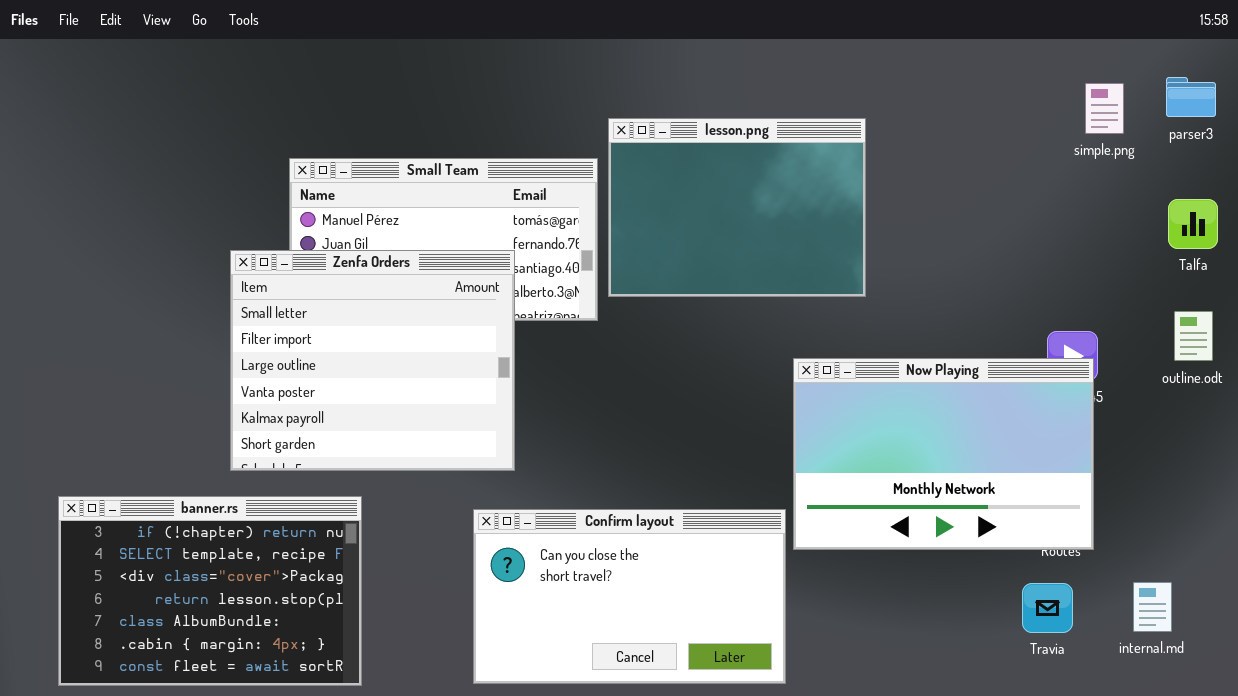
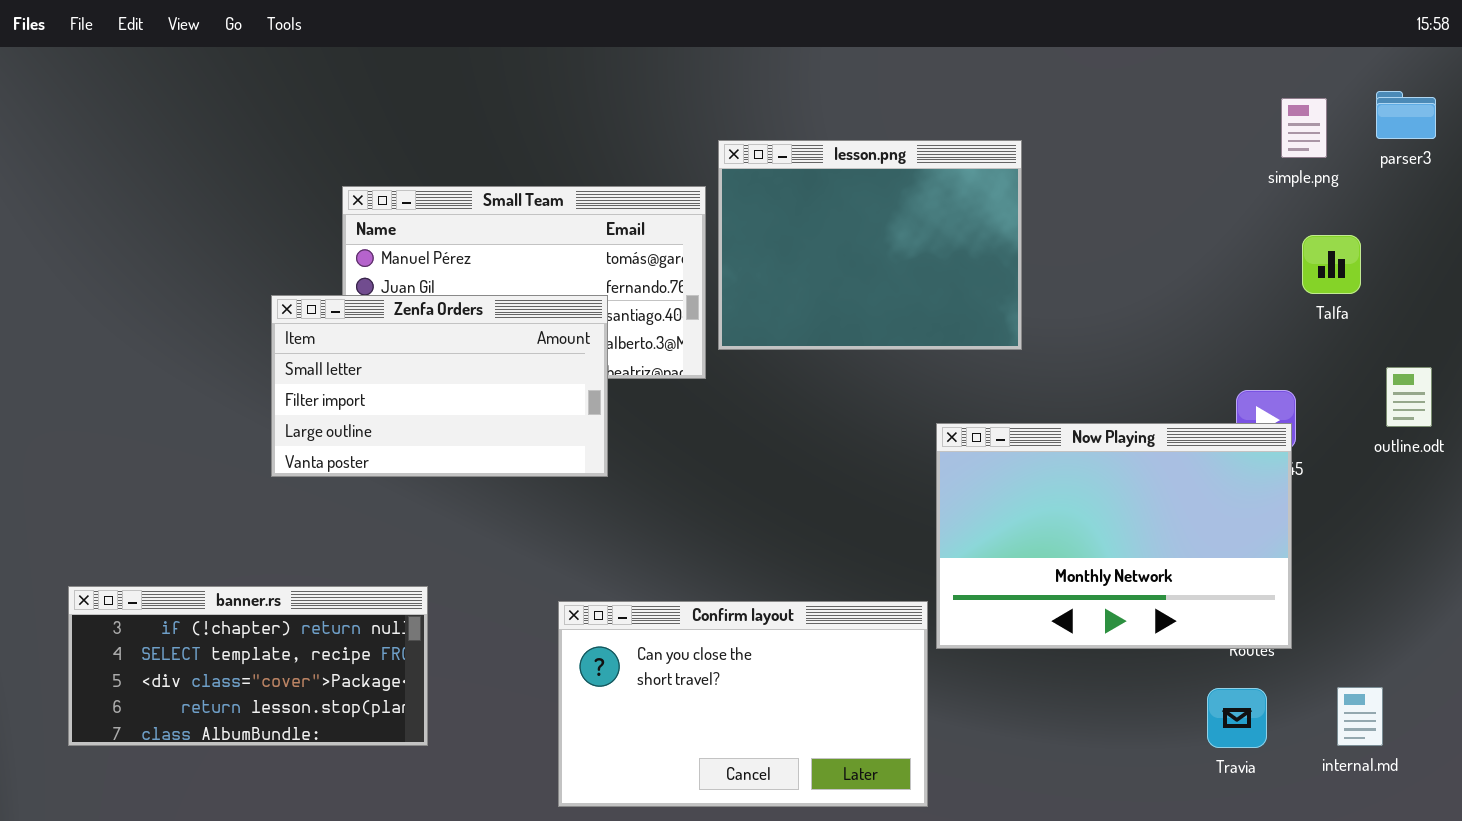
Talfa: [1168,199,1218,249] -> [1302,235,1361,294], moved
Zenfa Orders: [230,250,515,471] -> [271,295,608,477], resized
banner.rs: [58,496,362,686] -> [68,586,428,746], resized

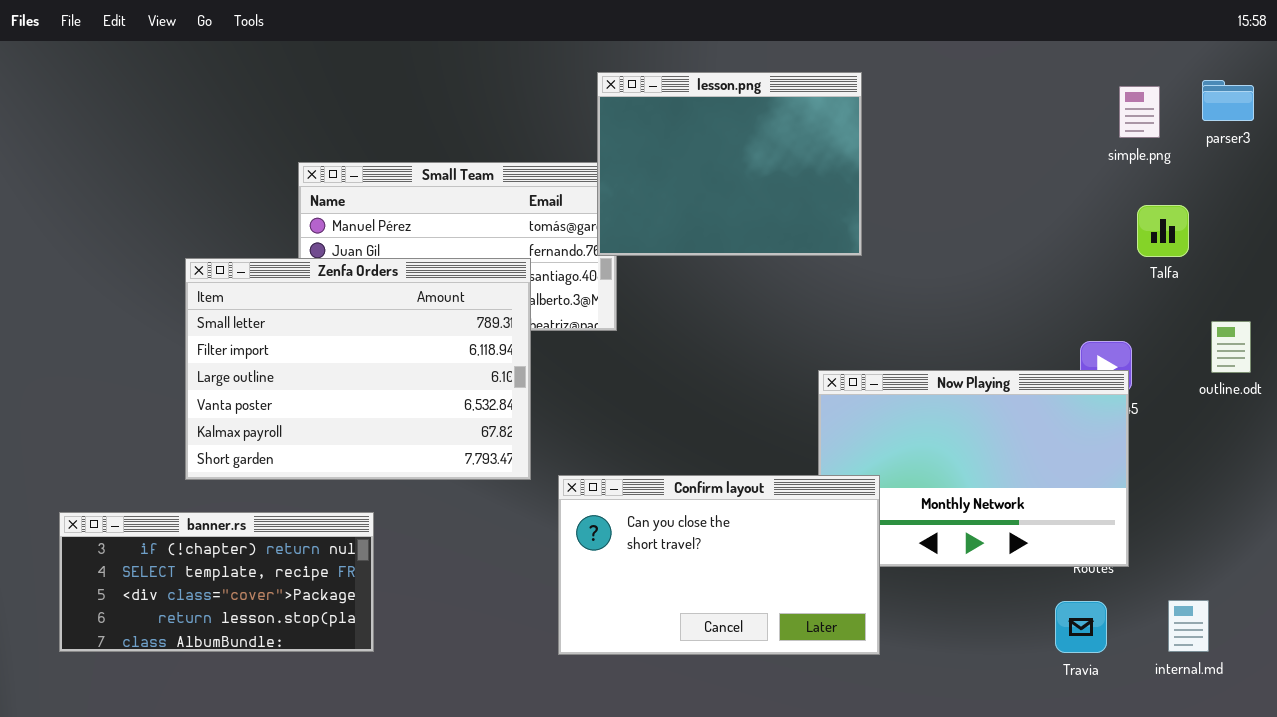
lesson.png: [718,140,1022,350] -> [597,72,862,256], moved
Zenfa Orders: [271,295,608,477] -> [185,258,531,480], resized
Confirm layout: [558,601,928,807] -> [558,475,880,655], moved

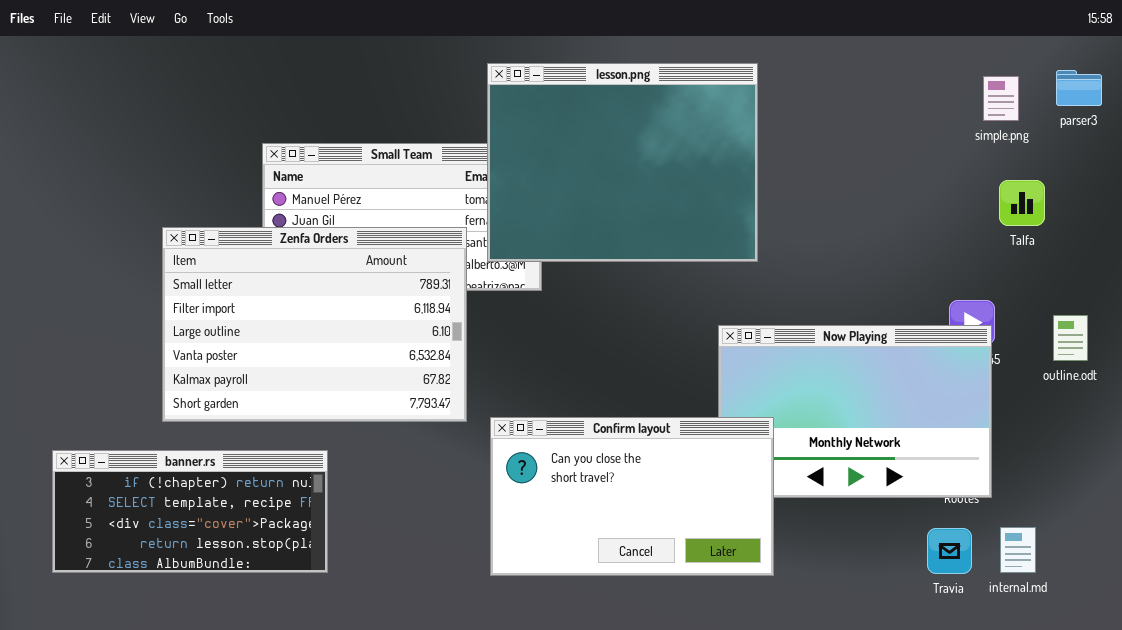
lesson.png: [597,72,862,256] -> [487,63,758,262], resized
outline.odt: [1211,321,1251,373] -> [1053,315,1088,361], moved
internal.md: [1168,600,1209,652] -> [1000,527,1036,573], moved

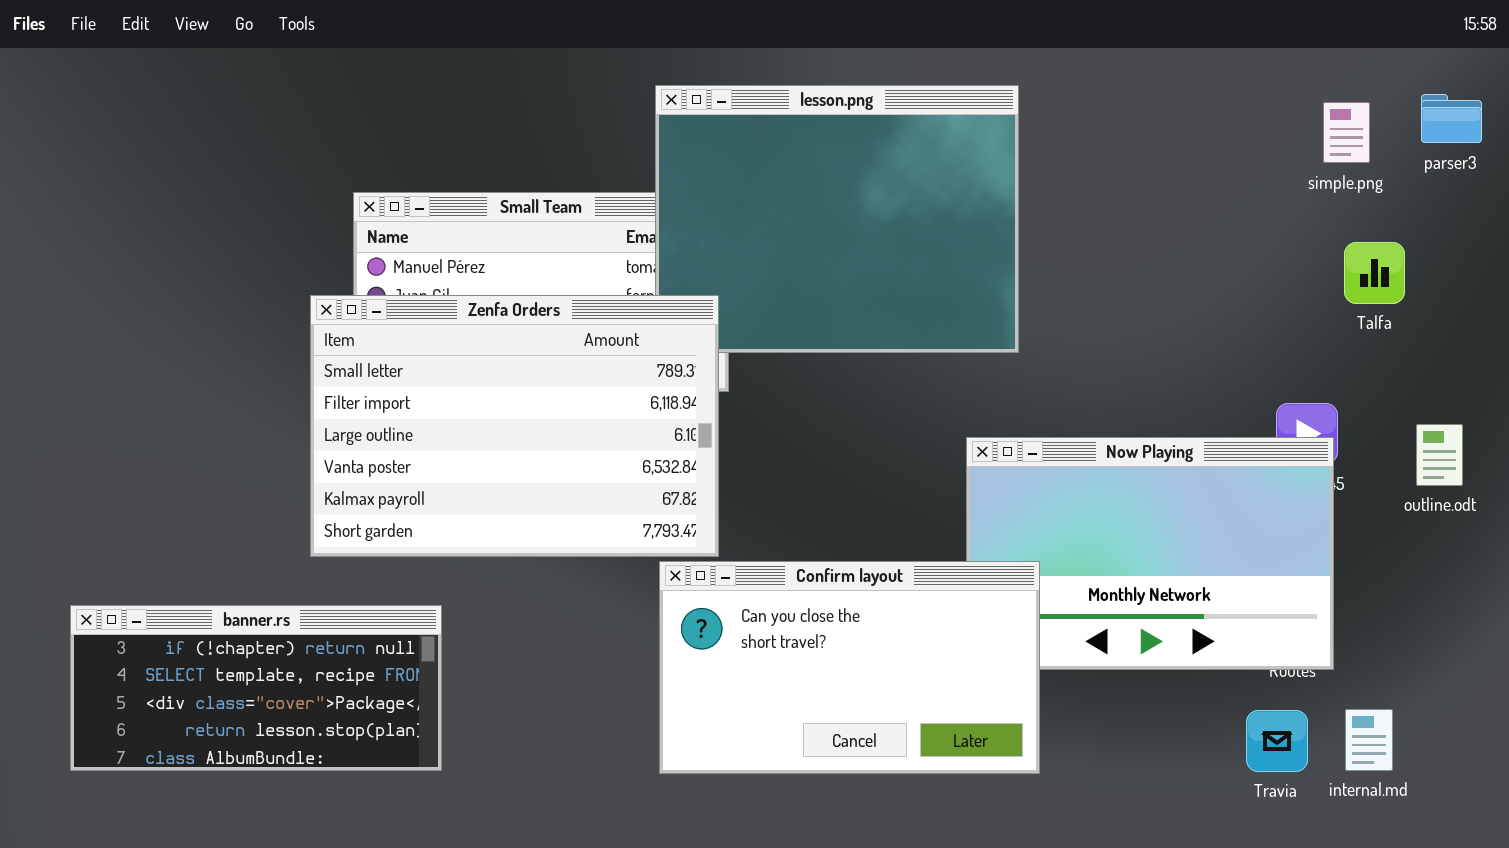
Zenfa Orders: [162,227,467,422] -> [310,295,719,557], moved

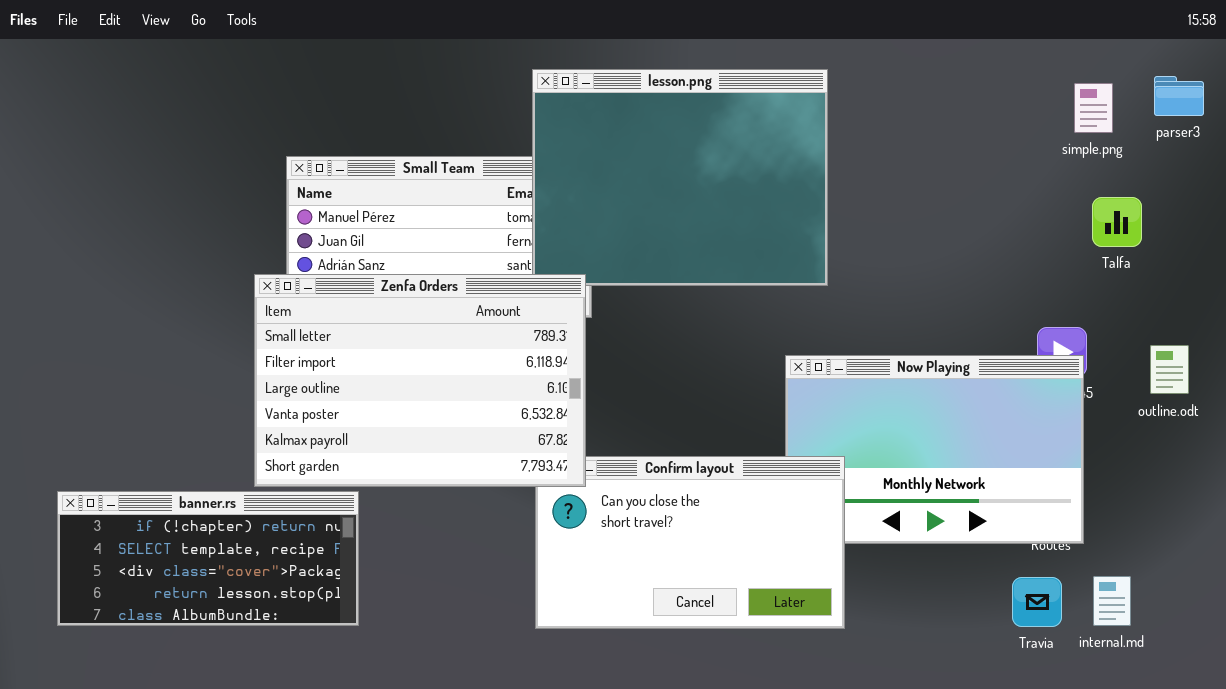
Zenfa Orders: [310,295,719,557] -> [254,274,586,487], moved

